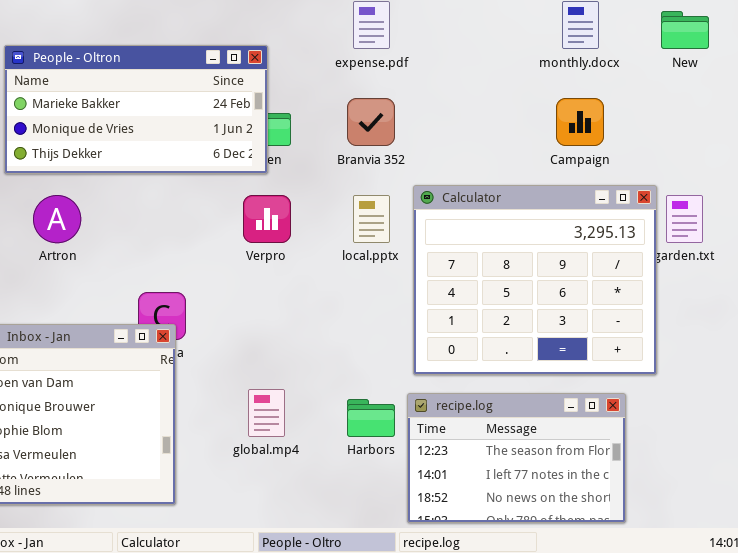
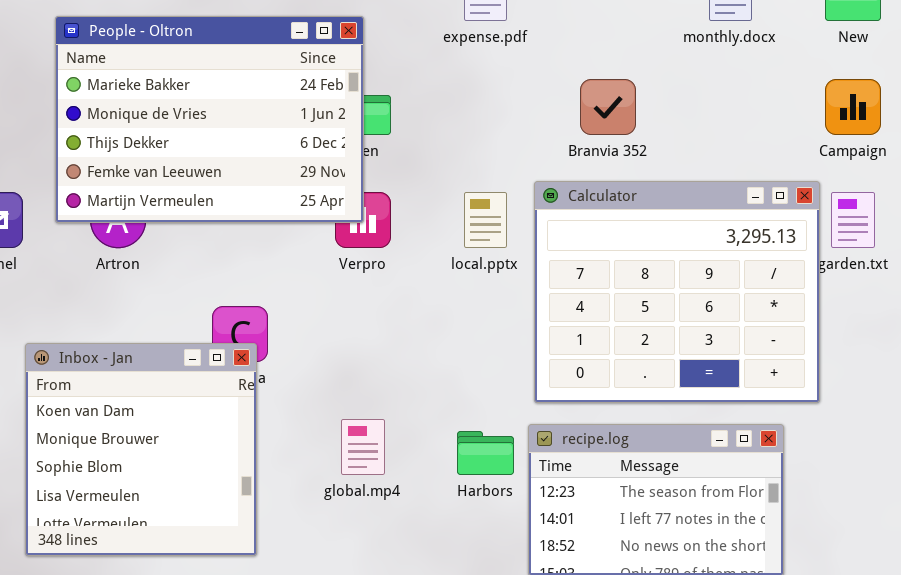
People - Oltron: [4,45,268,174] -> [55,16,364,223], resized
Branvia 352: [347,98,395,146] -> [580,79,636,135], moved
Campaign: [556,98,604,146] -> [825,79,881,135], moved

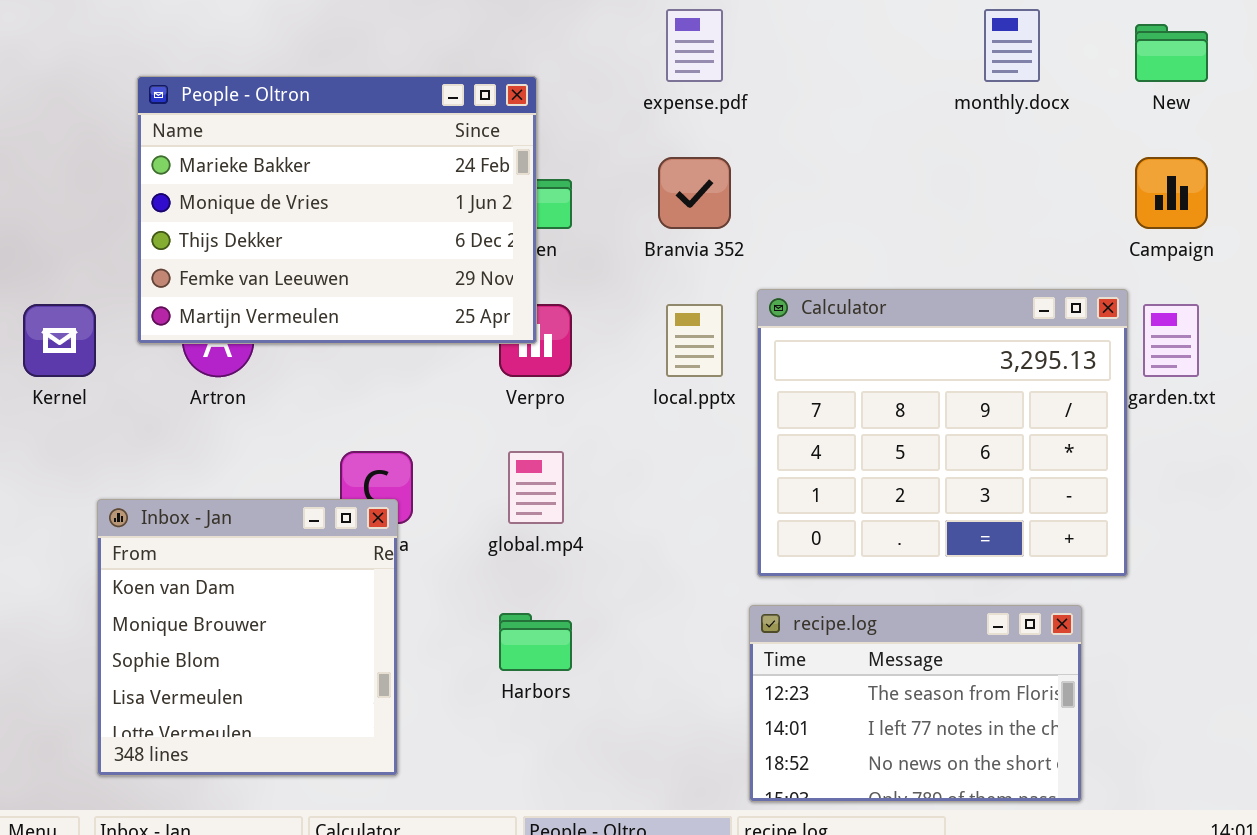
Branvia 352: [580,79,636,135] -> [658,157,731,229], moved
global.mp4: [341,419,385,475] -> [508,451,564,524], moved
Harbors: [457,431,514,475] -> [499,613,572,671], moved

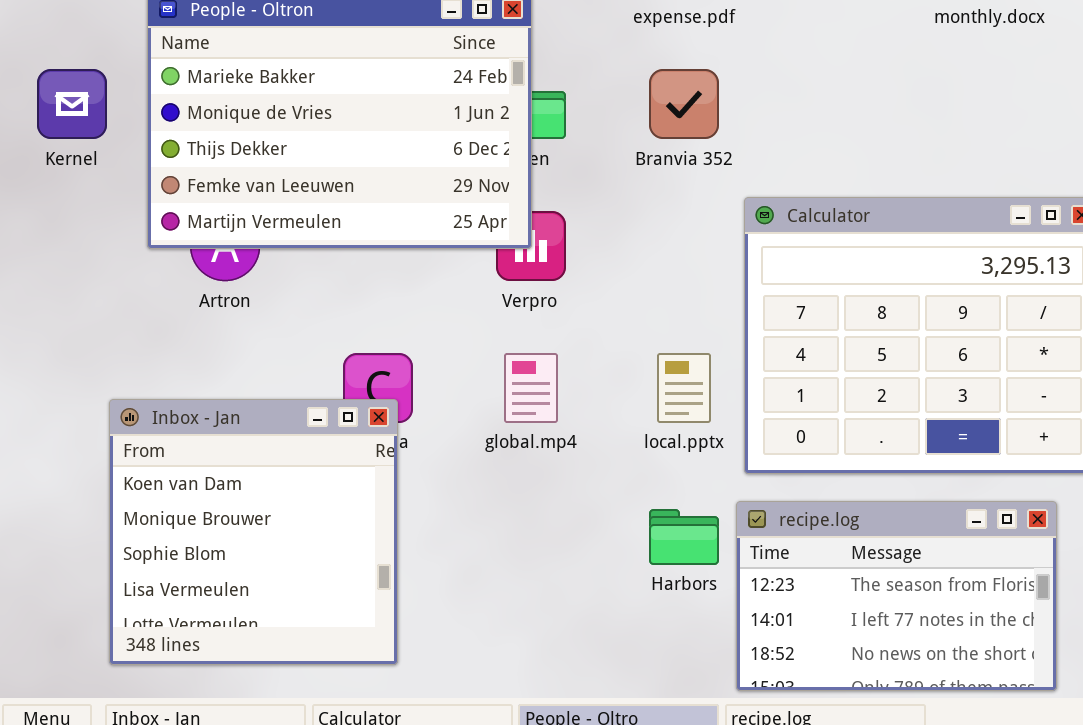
Kernel: [23,304,96,377] -> [37,69,107,139], moved
local.pptx: [666,304,723,377] -> [657,353,711,423], moved
Harbors: [499,613,572,671] -> [649,509,719,565], moved

